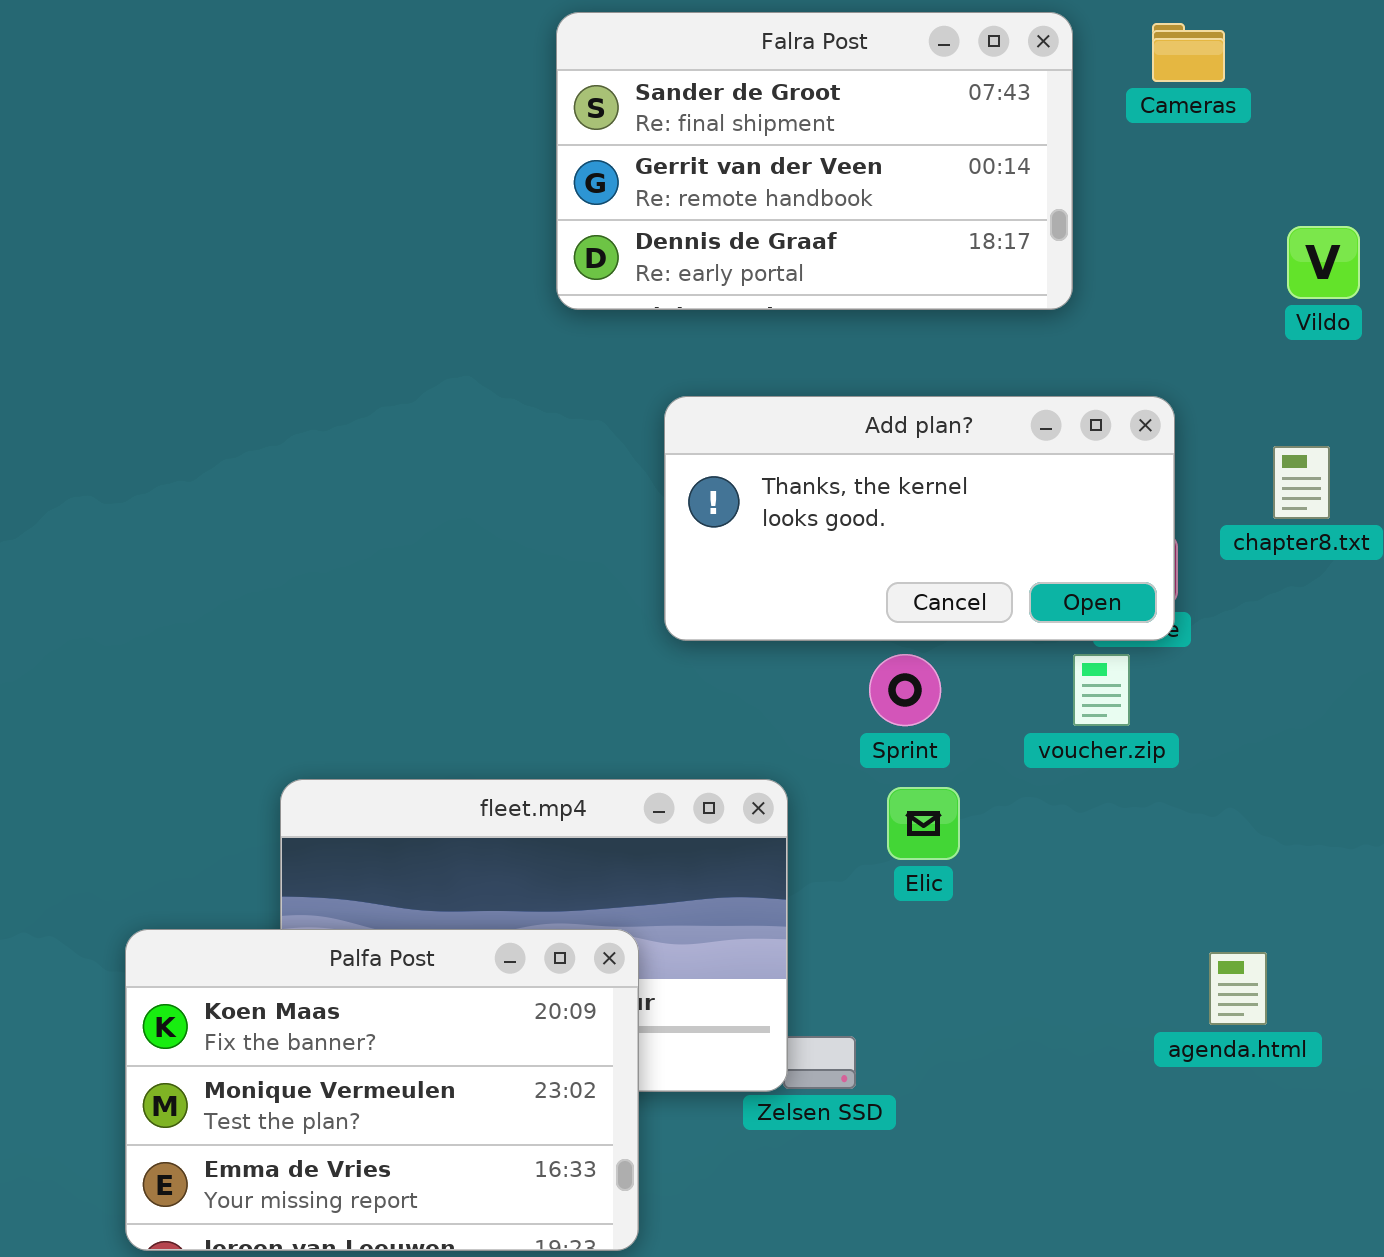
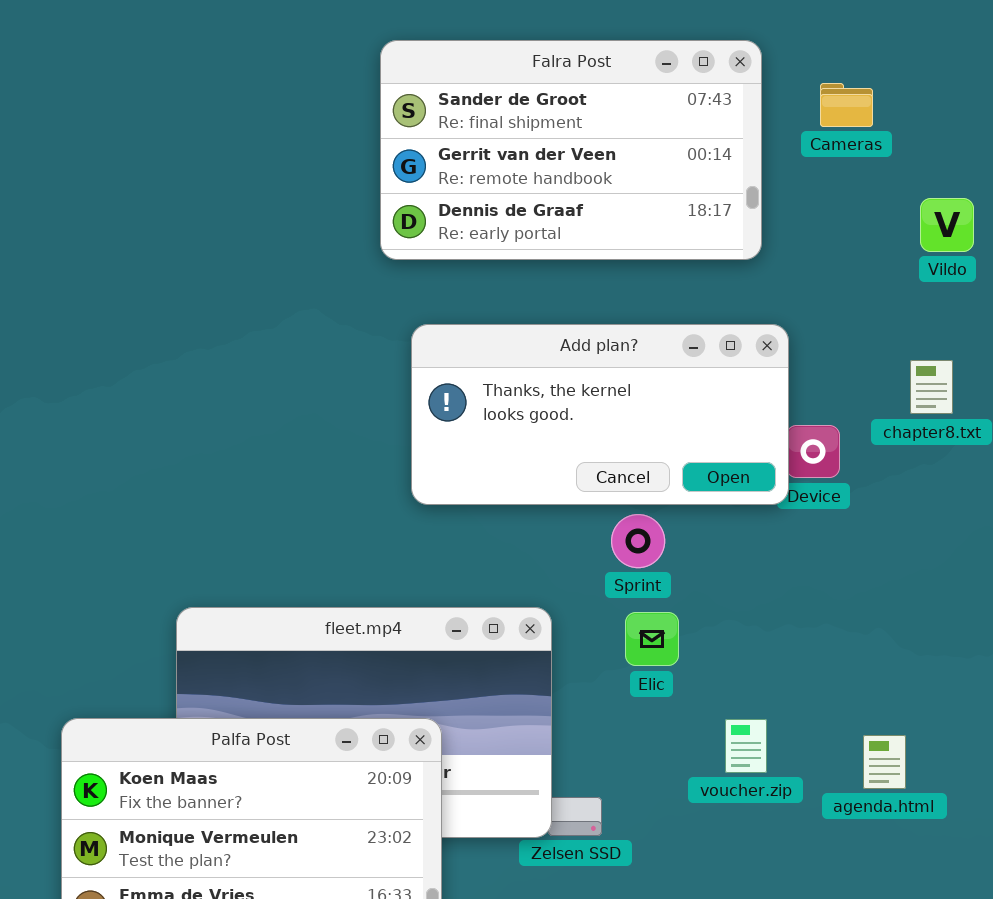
Cameras: [1152,23,1225,82] -> [820,83,873,127], moved
Add plan?: [664,396,1175,641] -> [411,324,789,505], moved
voucher.zip: [1073,654,1130,726] -> [725,719,767,773], moved

